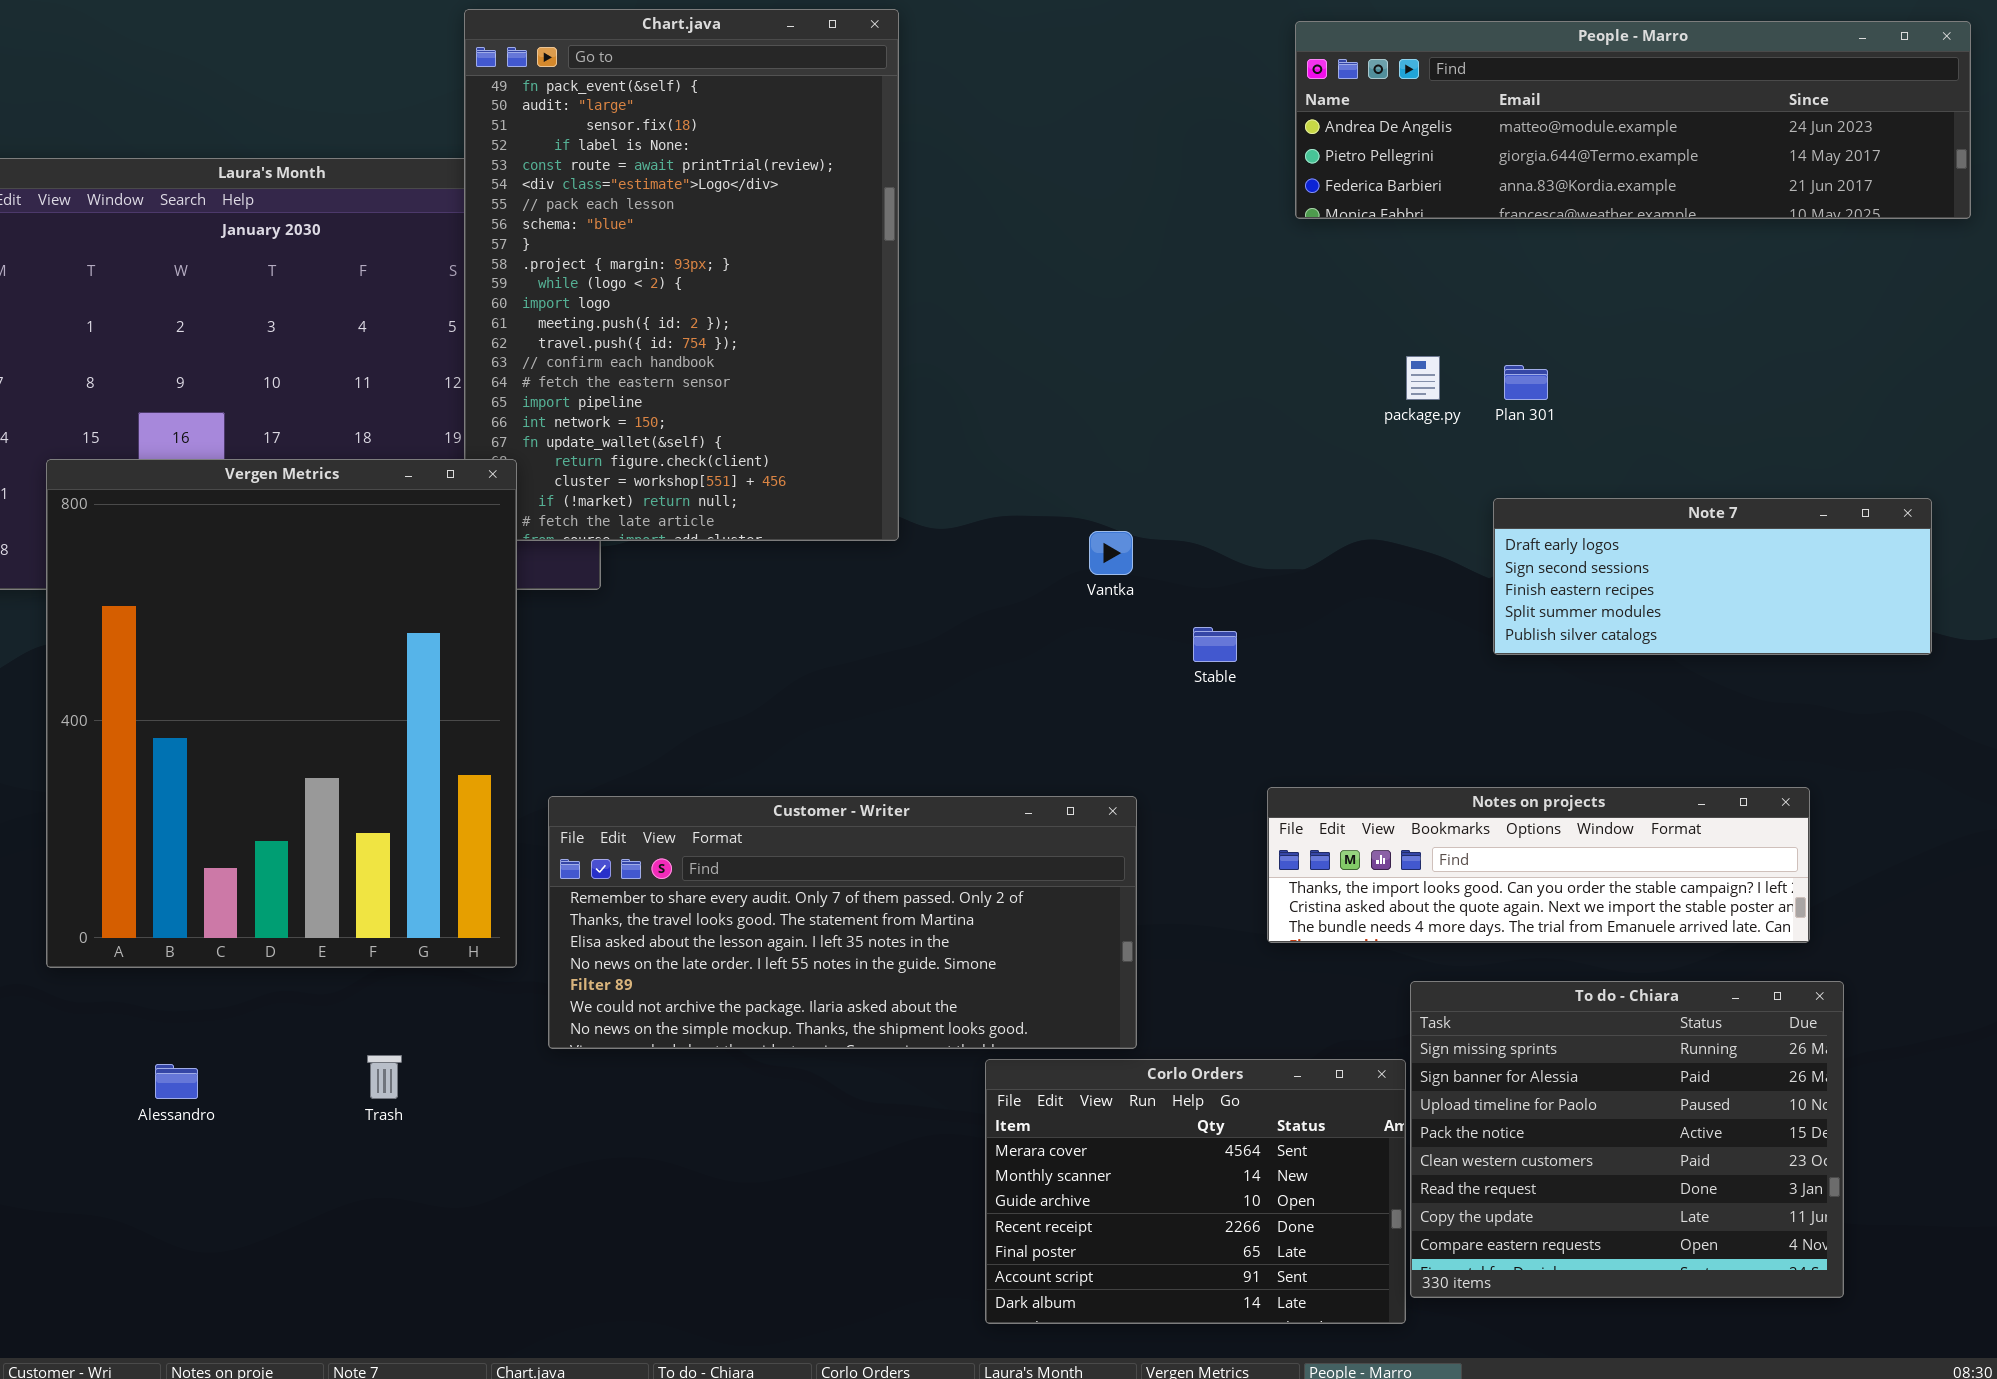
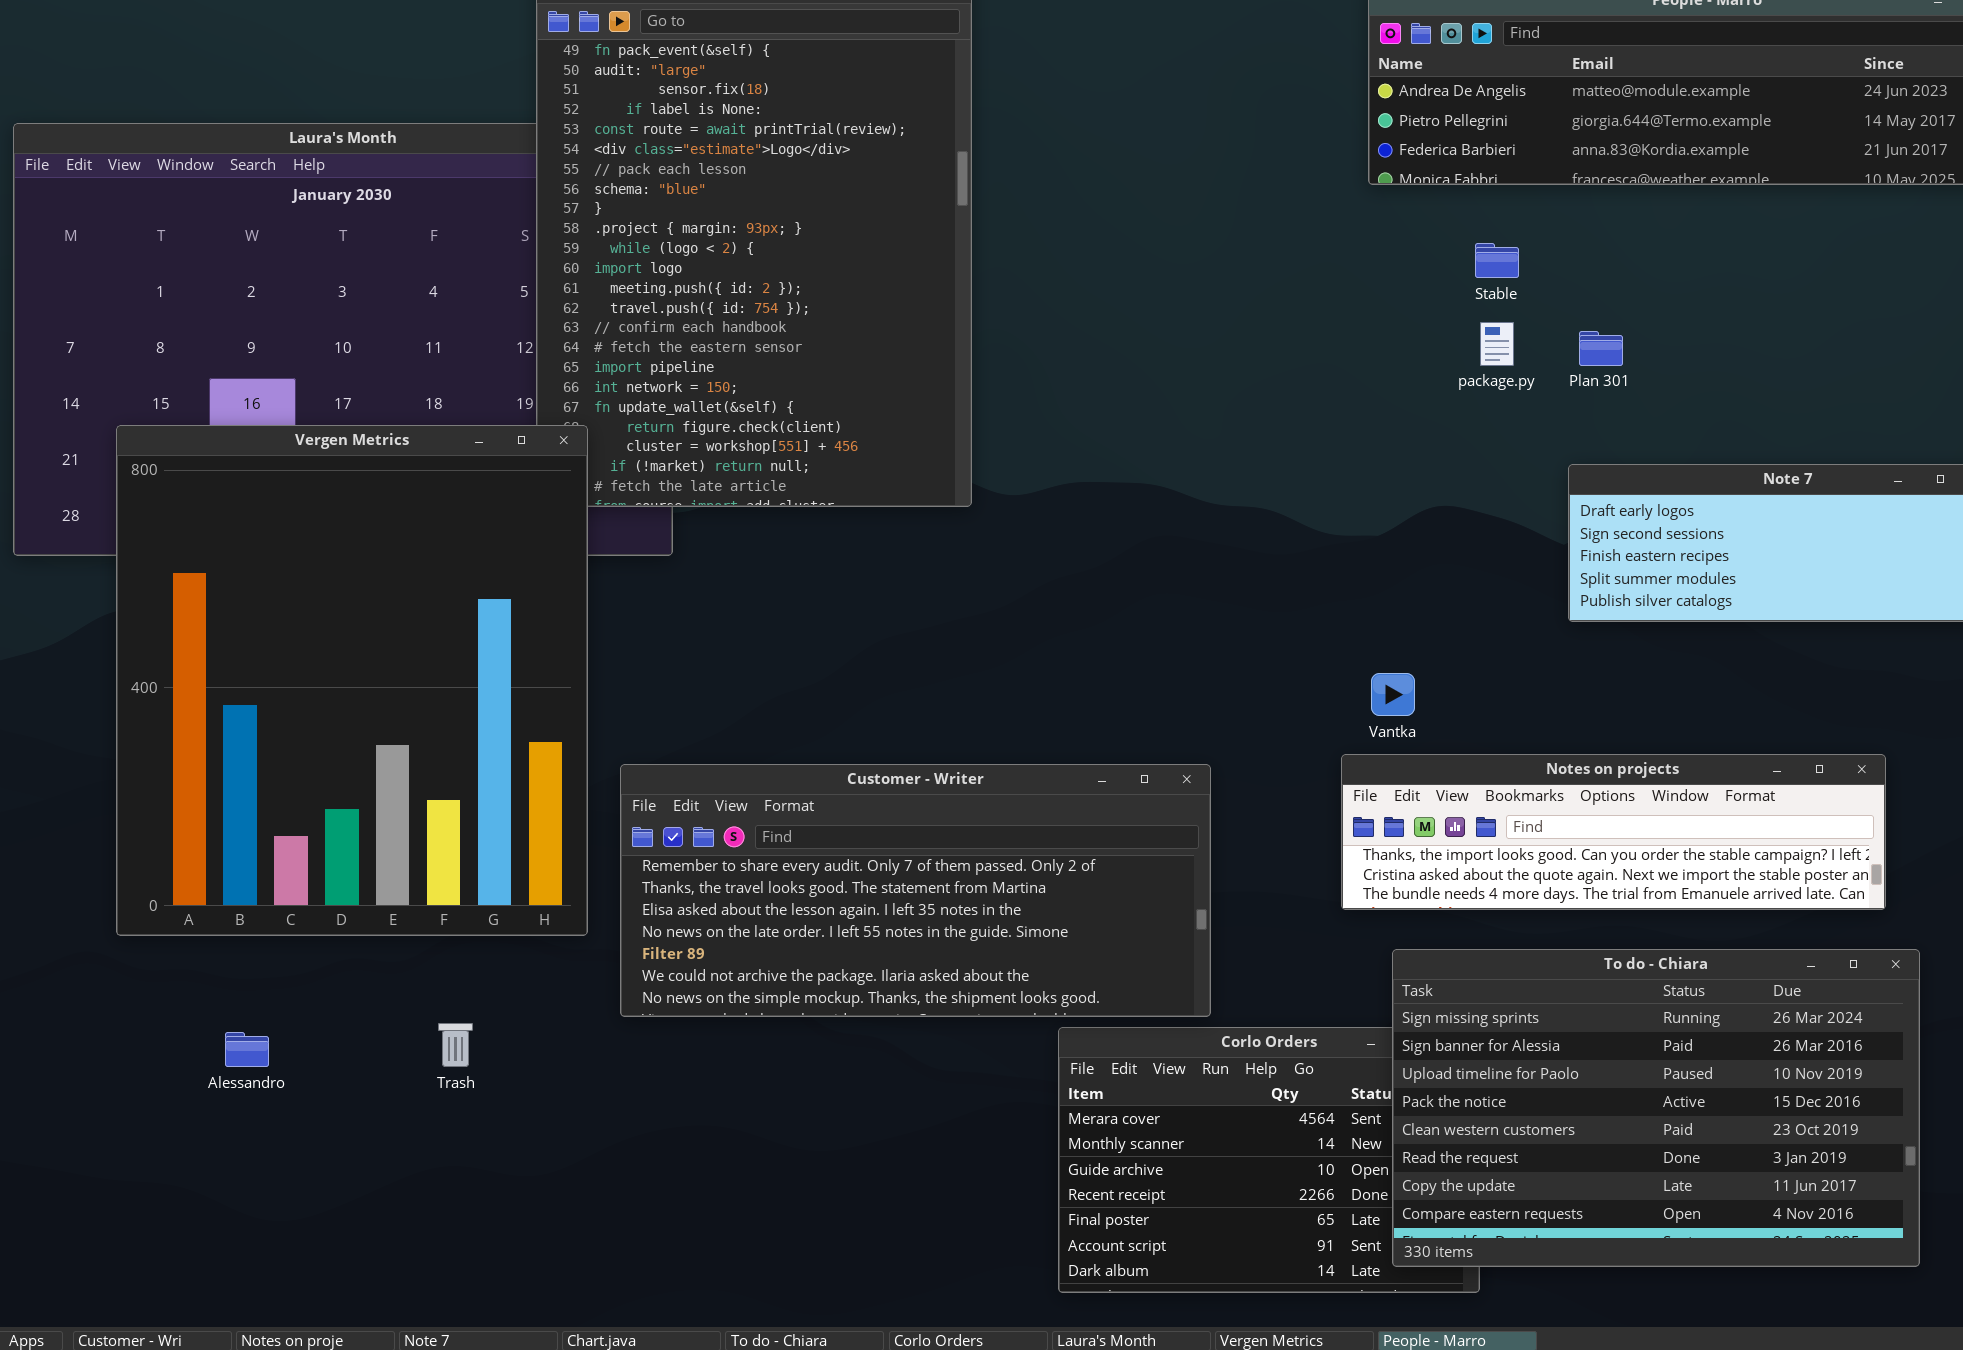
Vantka: [1089,531,1133,575] -> [1371,673,1415,716], moved
Stable: [1193,627,1237,662] -> [1475,243,1519,278], moved
To do - Chiara: [1410,981,1844,1298] -> [1392,949,1920,1267], resized

